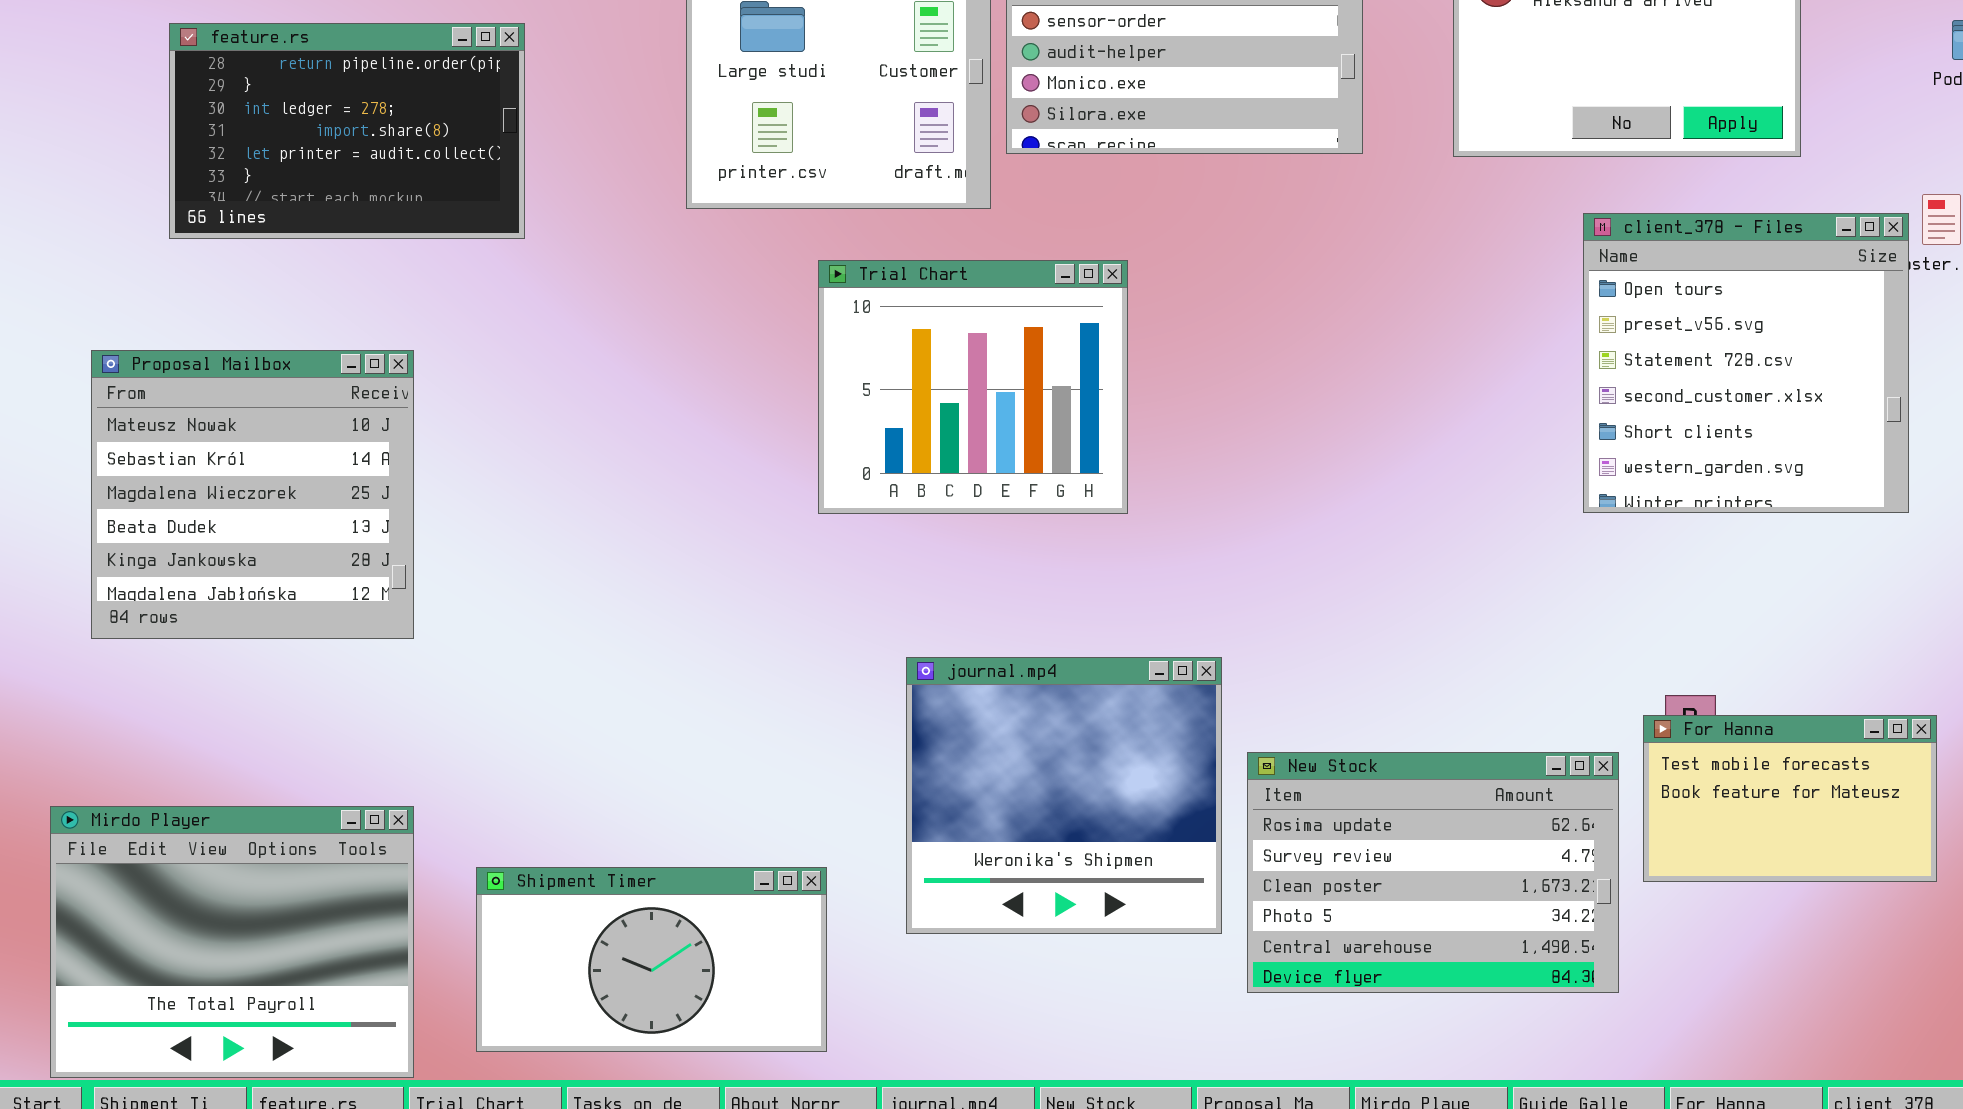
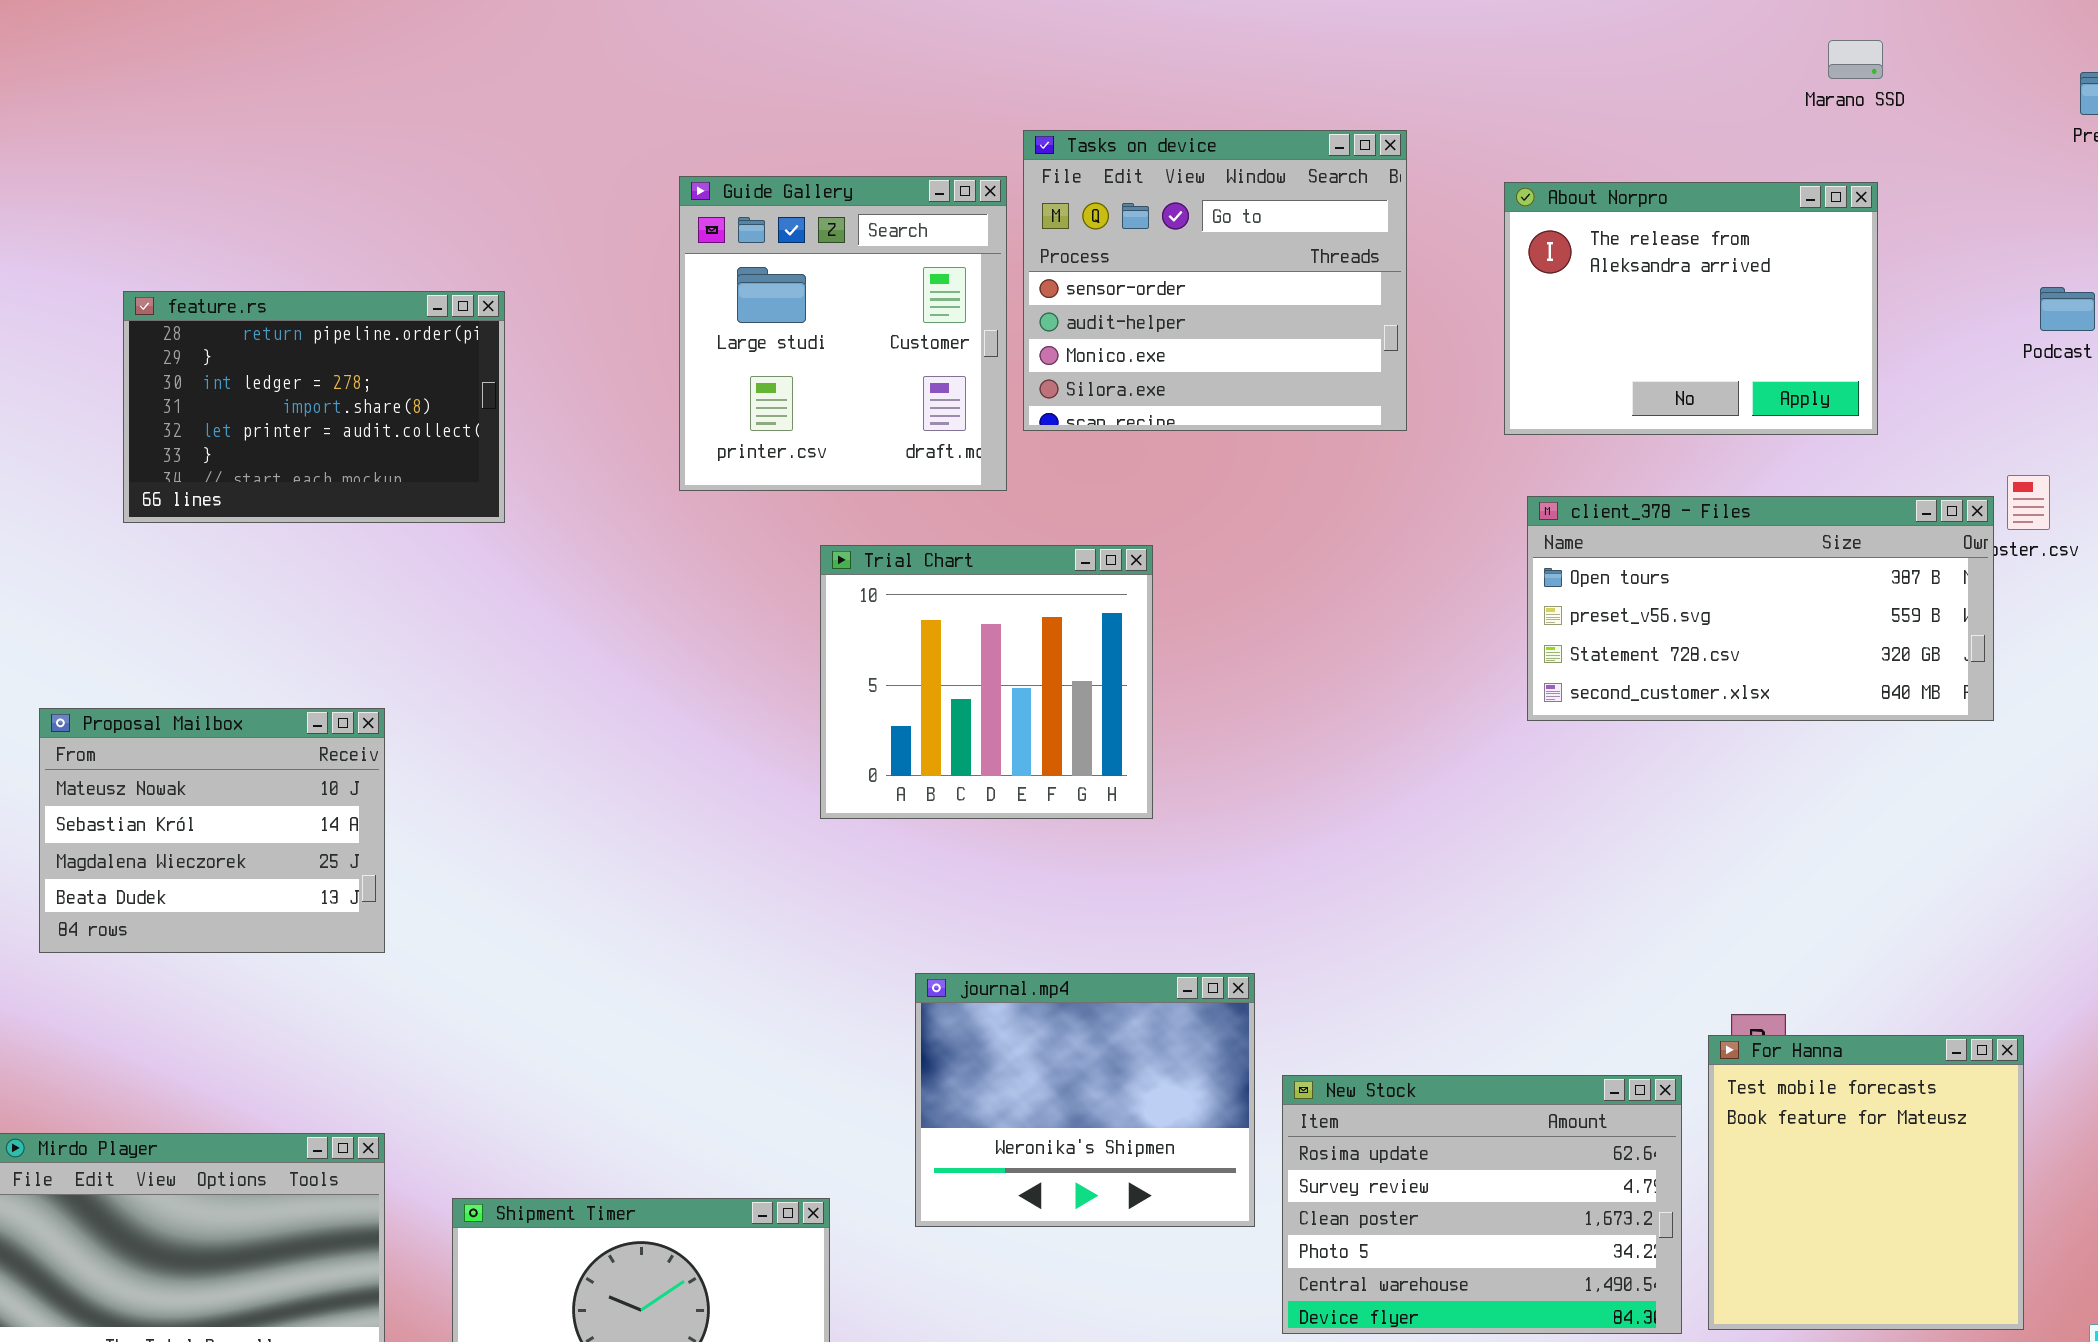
client_378 - Files: [1583,213,1909,513] -> [1527,496,1994,721], resized
Proposal Mailbox: [91,350,414,639] -> [39,708,385,953], resized
journal.mp4: [906,657,1222,934] -> [915,973,1255,1227], resized
For Hanna: [1643,715,1937,882] -> [1708,1035,2024,1330], resized

